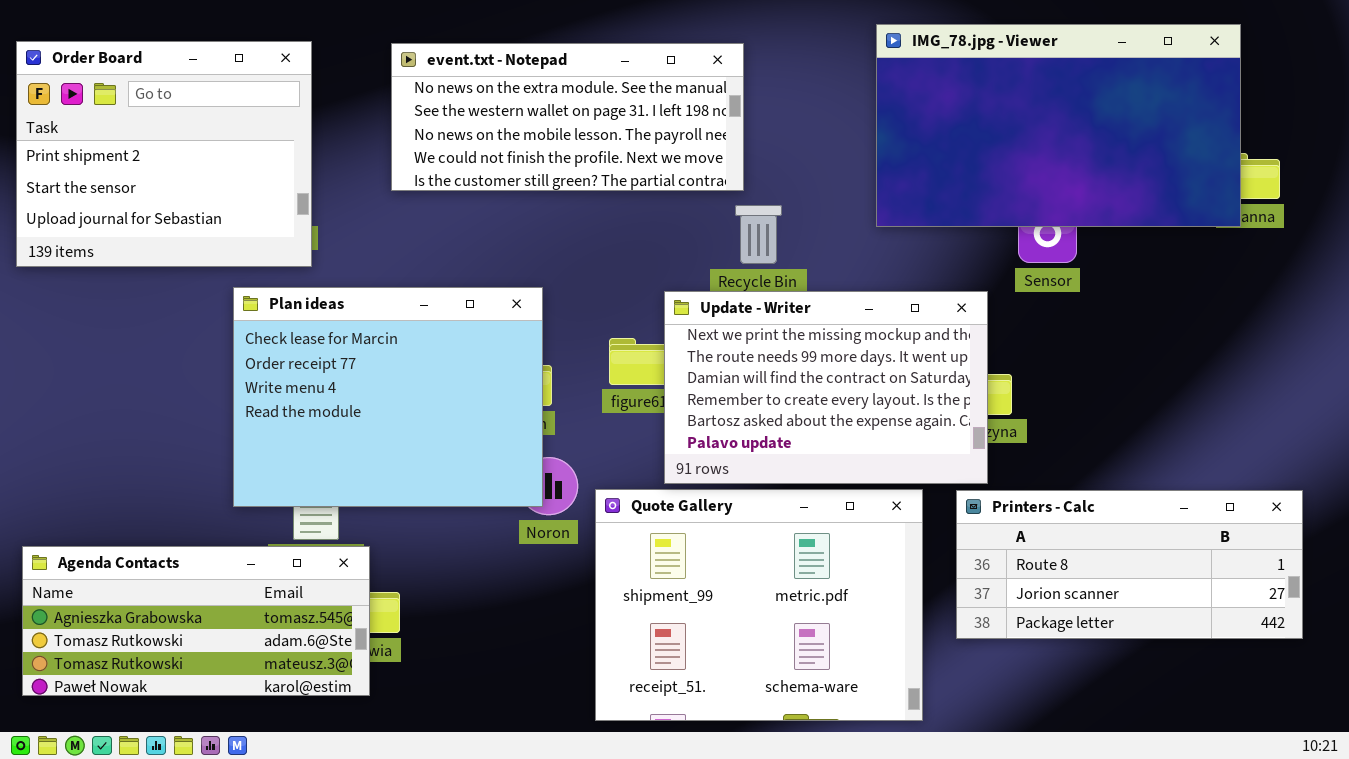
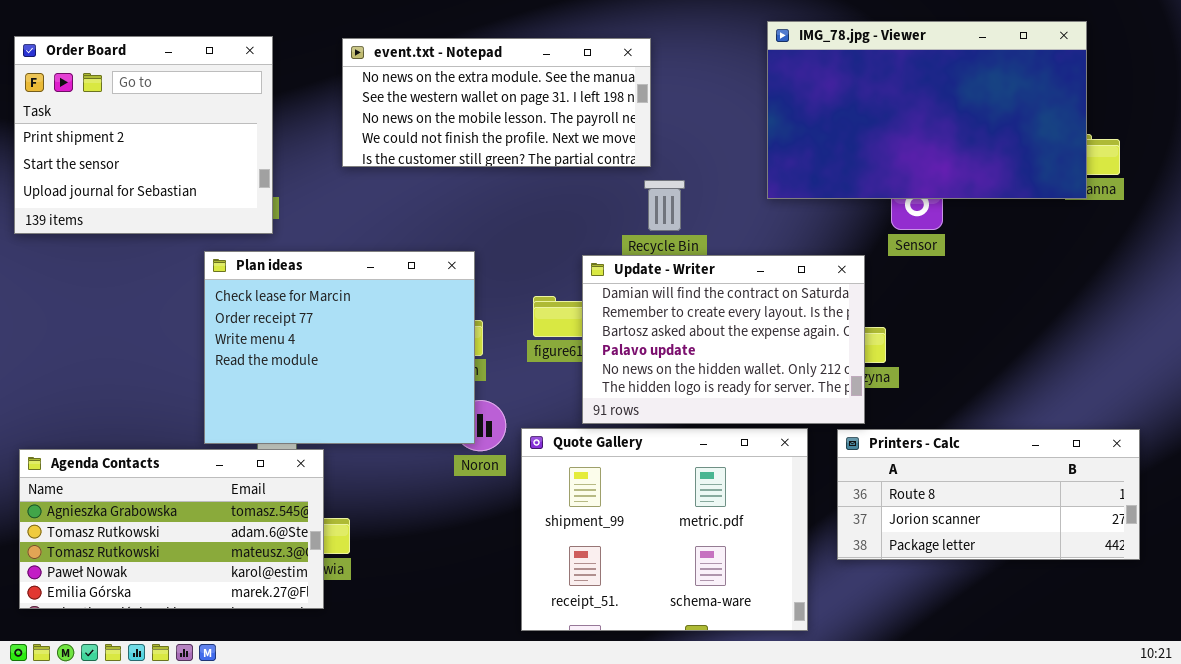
Update - Writer: [664,291,988,484] -> [582,255,865,424], scrolled down 2 rows
Agenda Contacts: [22,546,370,696] -> [19,449,324,609], resized

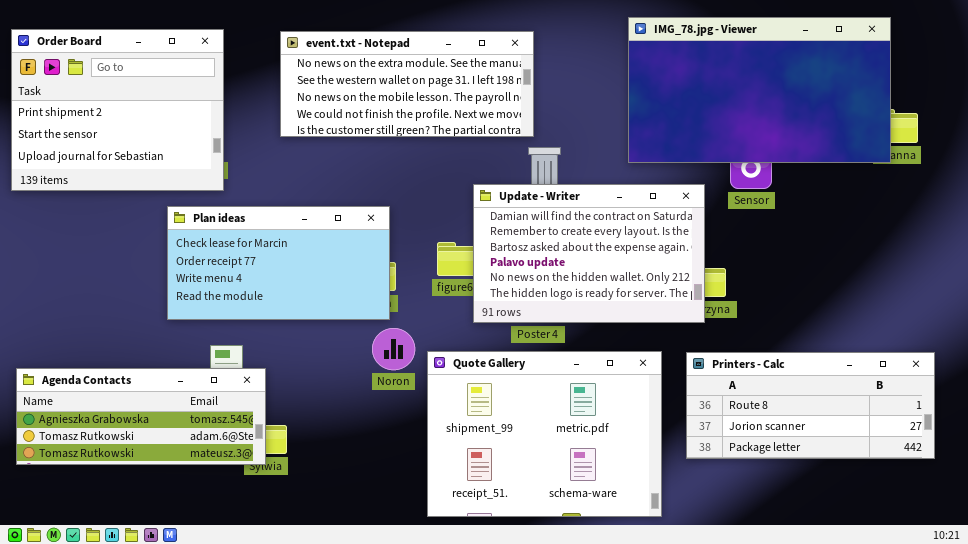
Plan ideas: [204,251,475,444] -> [167,206,390,320], resized
Update - Writer: [582,255,865,424] -> [473,184,705,323], moved
Agenda Contacts: [19,449,324,609] -> [16,368,266,465], resized

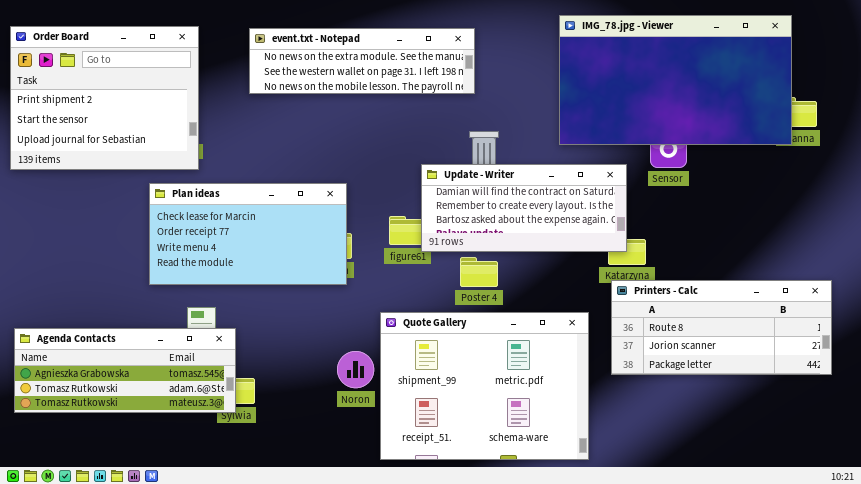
event.txt - Notepad: [280,31,534,137] -> [249,28,475,94], resized
Update - Writer: [473,184,705,323] -> [421,164,627,252], resized
Noron: [372,328,415,370] -> [337,351,374,388], moved
Printers - Calc: [686,352,935,459] -> [611,280,832,375], moved

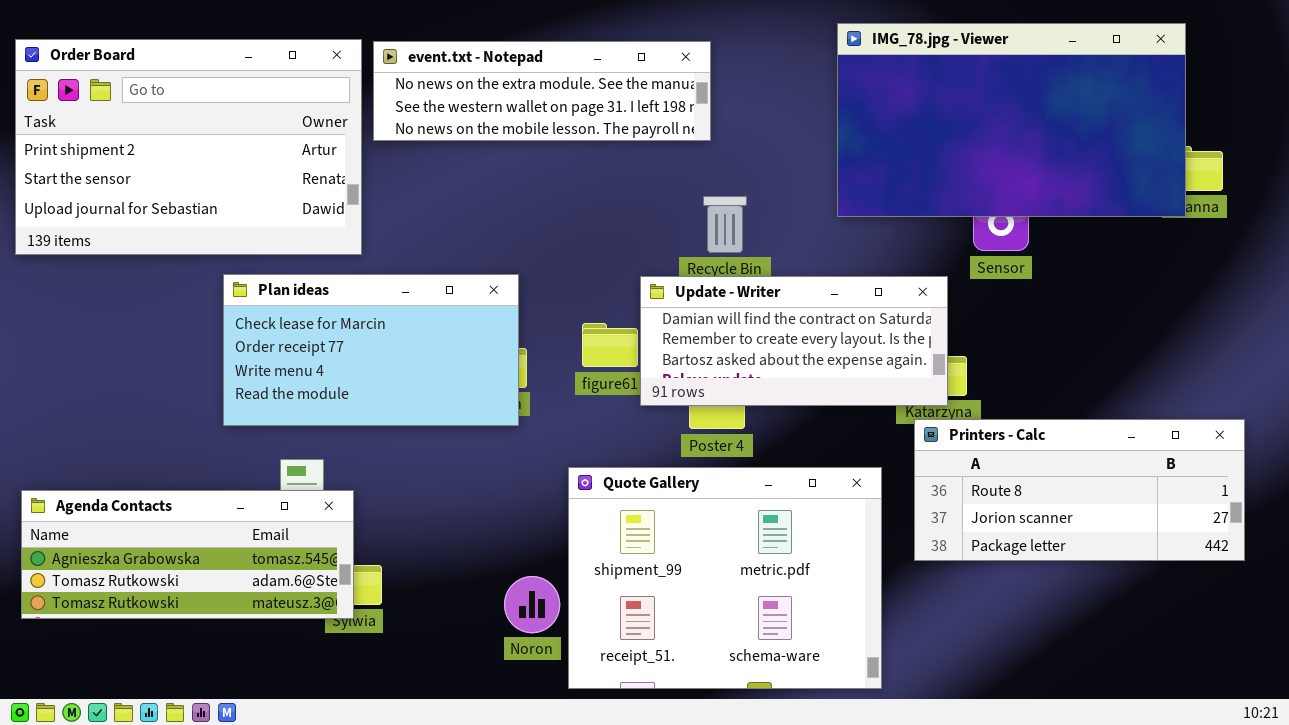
Order Board: [10,26,199,170] -> [15,39,362,255], resized
Update - Writer: [421,164,627,252] -> [640,276,948,406], moved
Noron: [337,351,374,388] -> [504,576,560,633], moved

